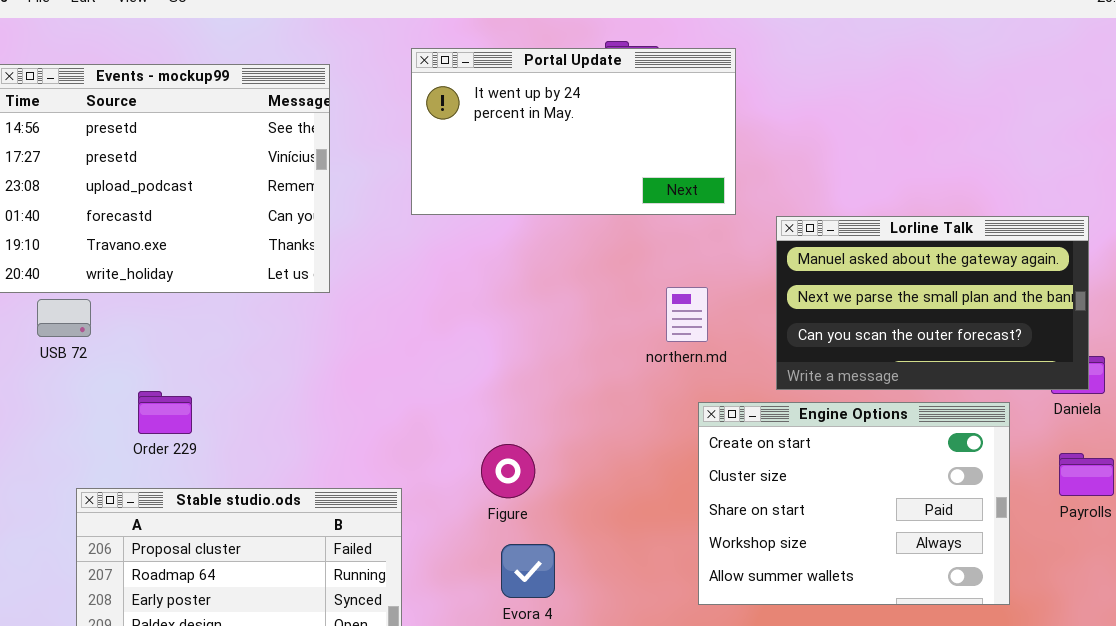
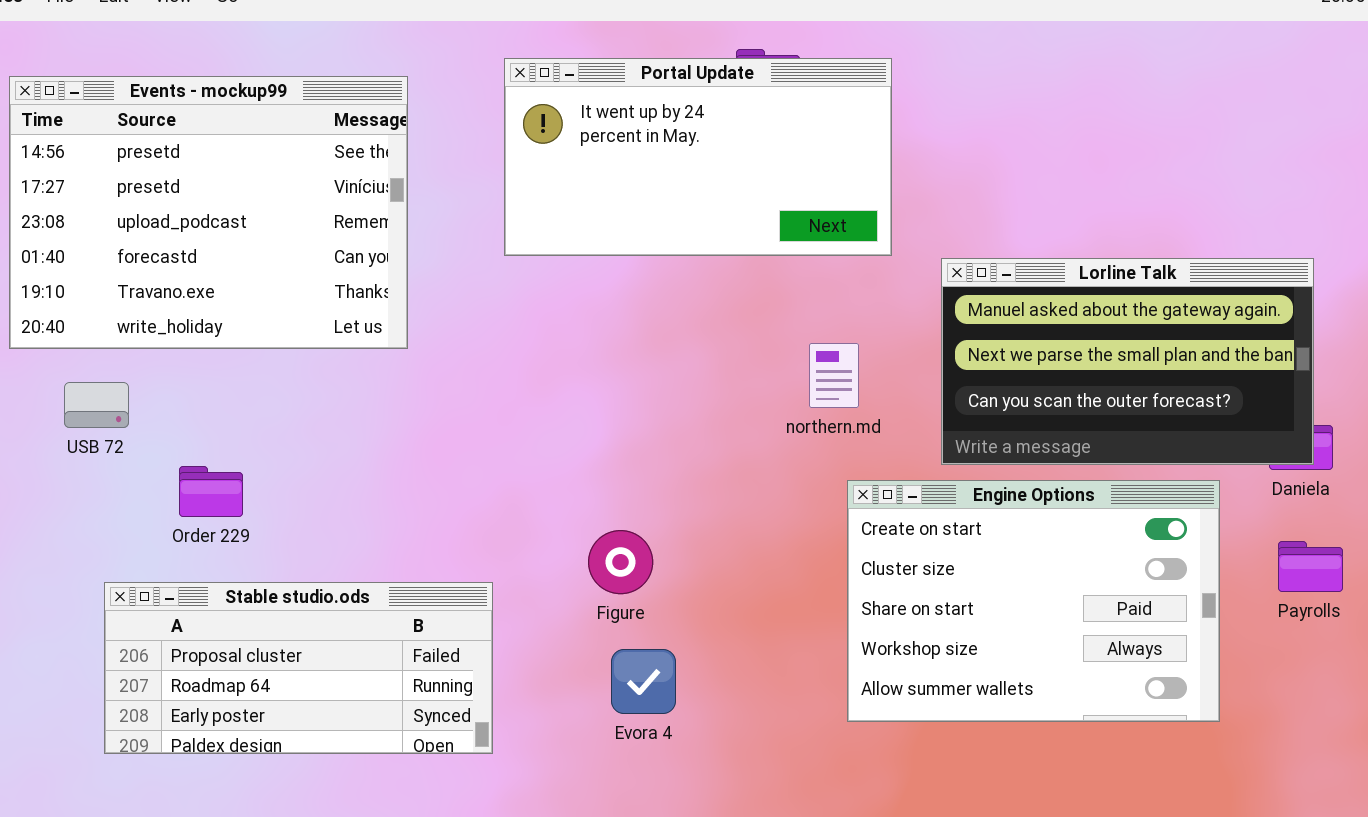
USB 72: [37,299,91,337] -> [64,382,129,428], moved

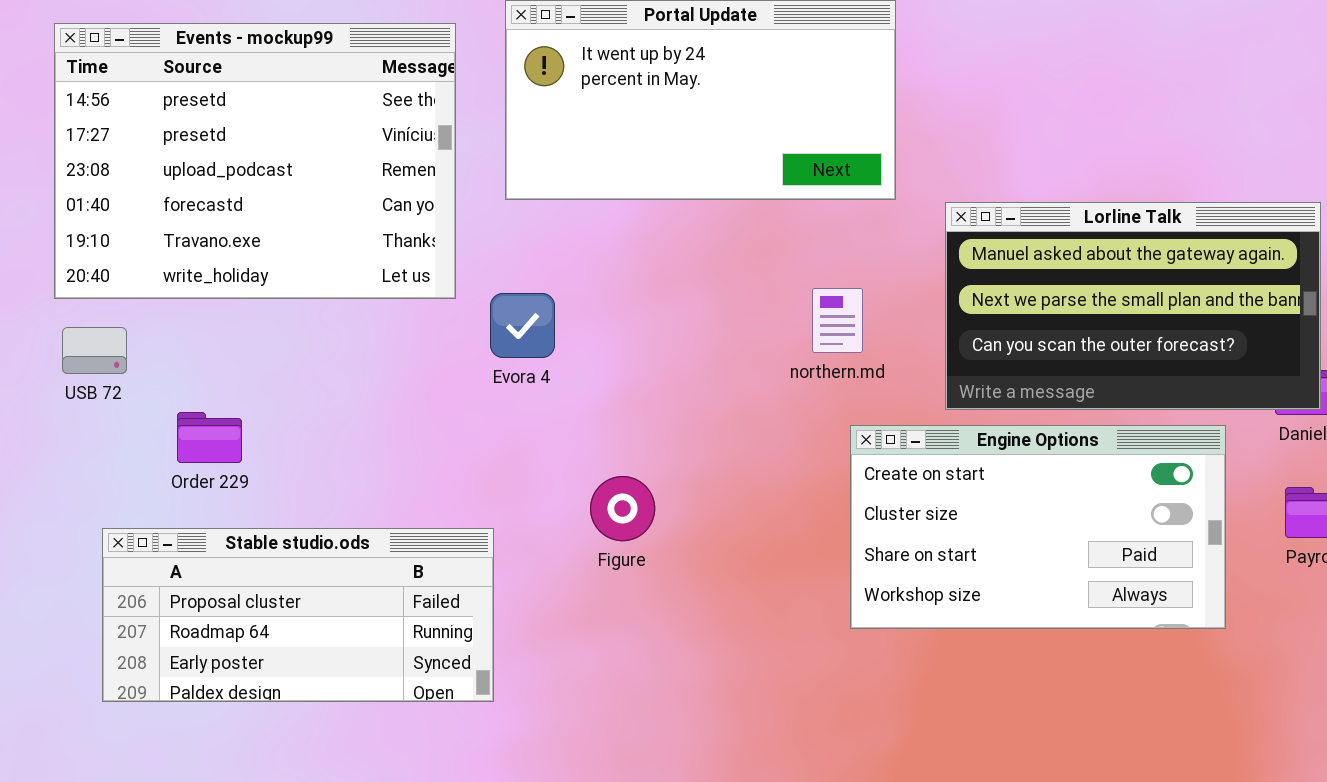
Events - mockup99: [9,76,408,349] -> [54,23,456,299], moved
Engine Options: [847,480,1220,722] -> [850,425,1226,629], resized
Evora 4: [611,649,676,714] -> [490,293,555,358], moved

